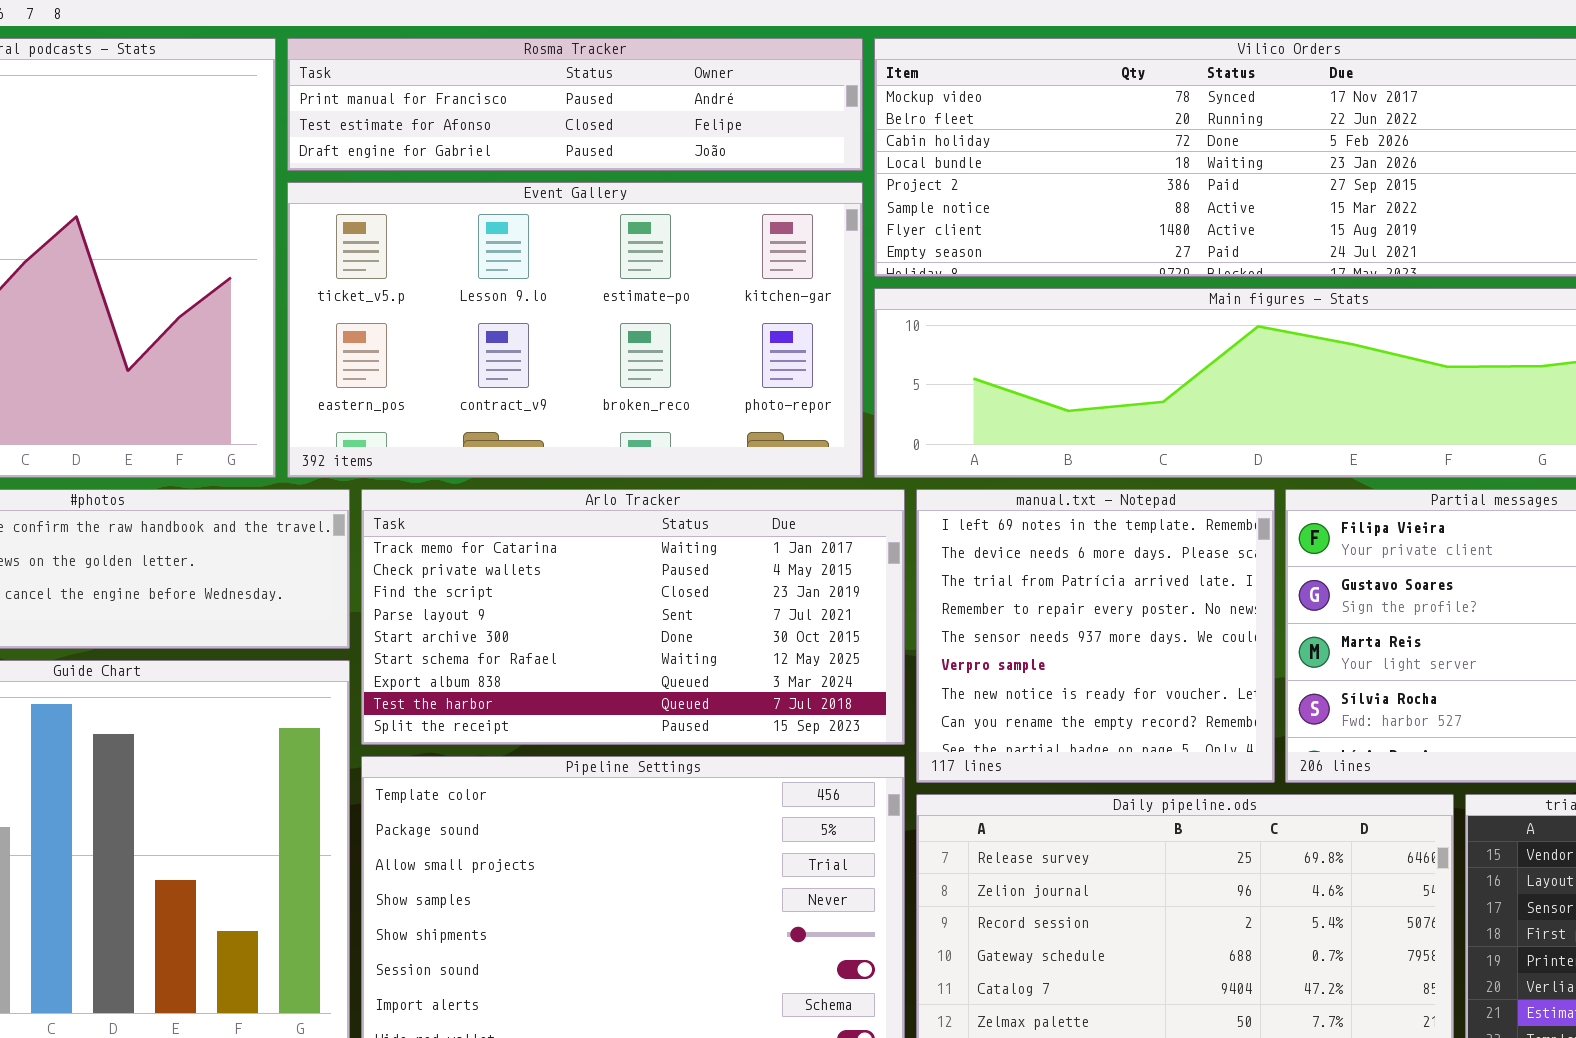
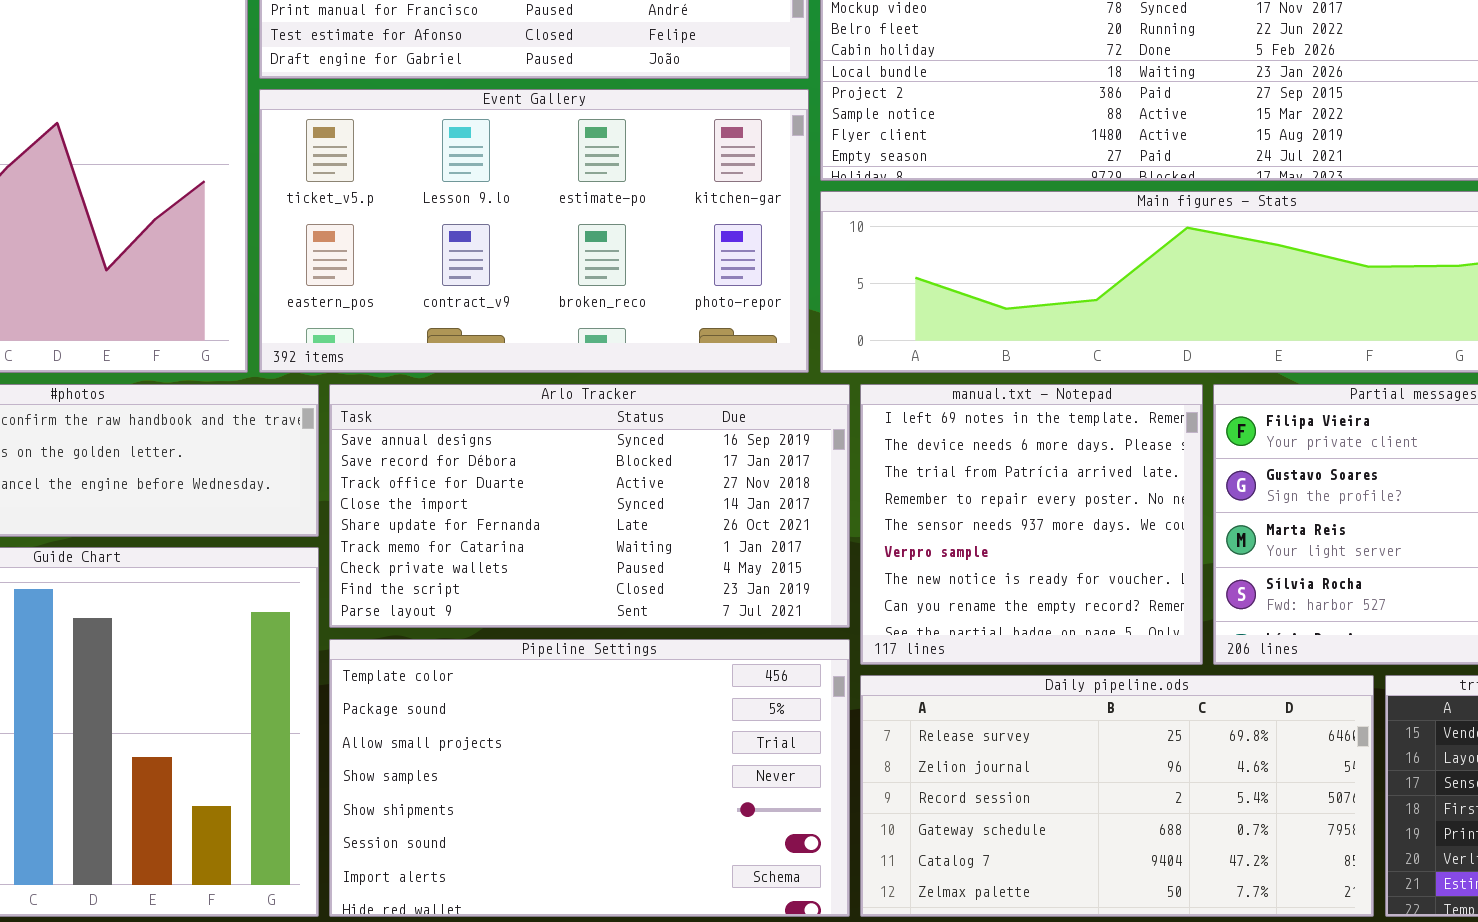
Arlo Tracker: [361,489,905,745] -> [329,384,850,628], scrolled up 5 rows

